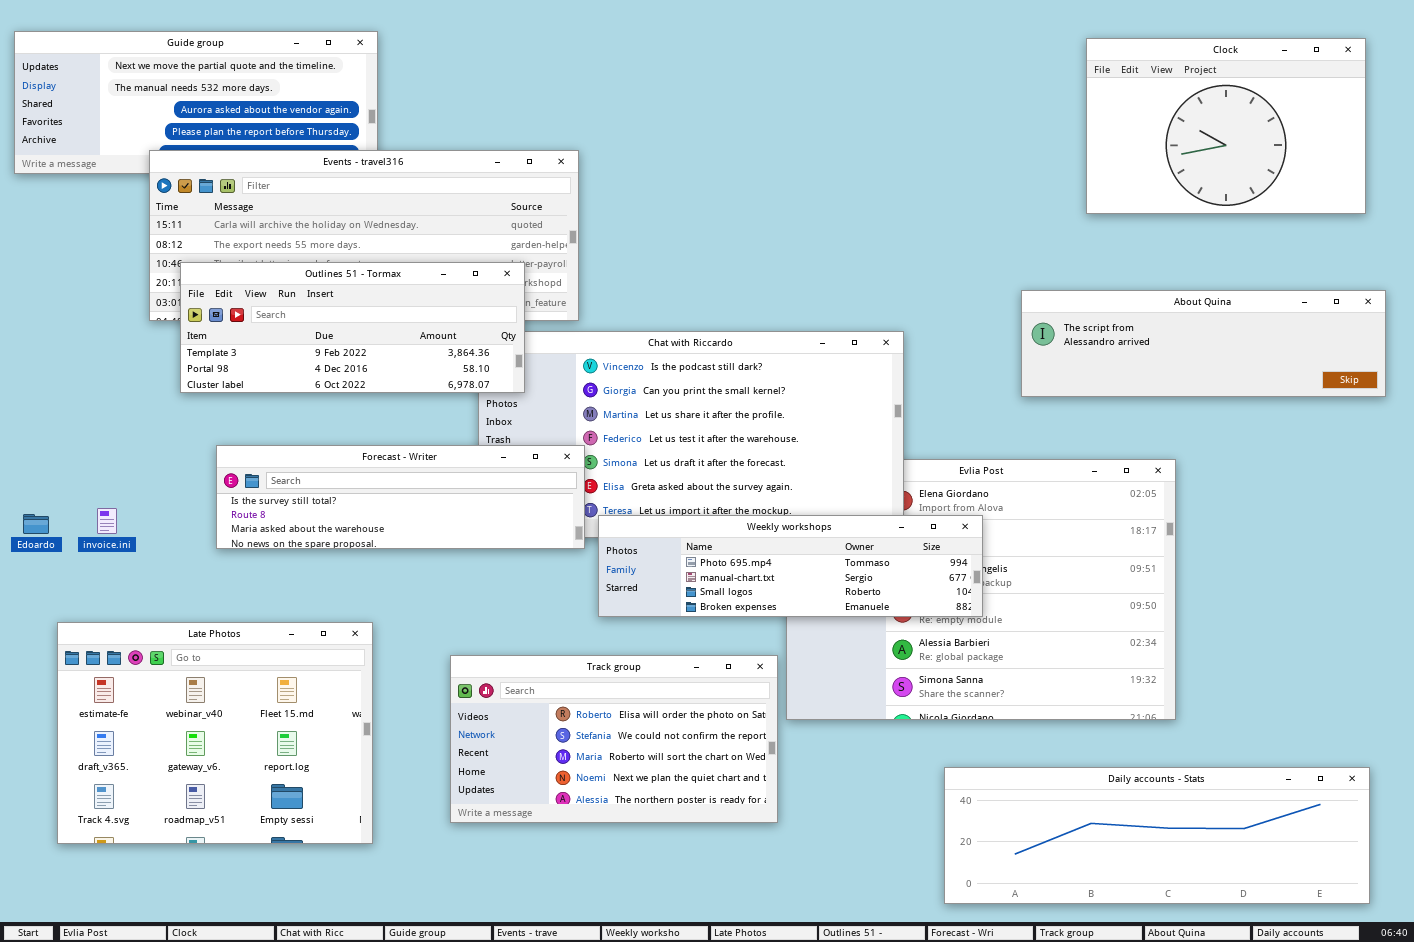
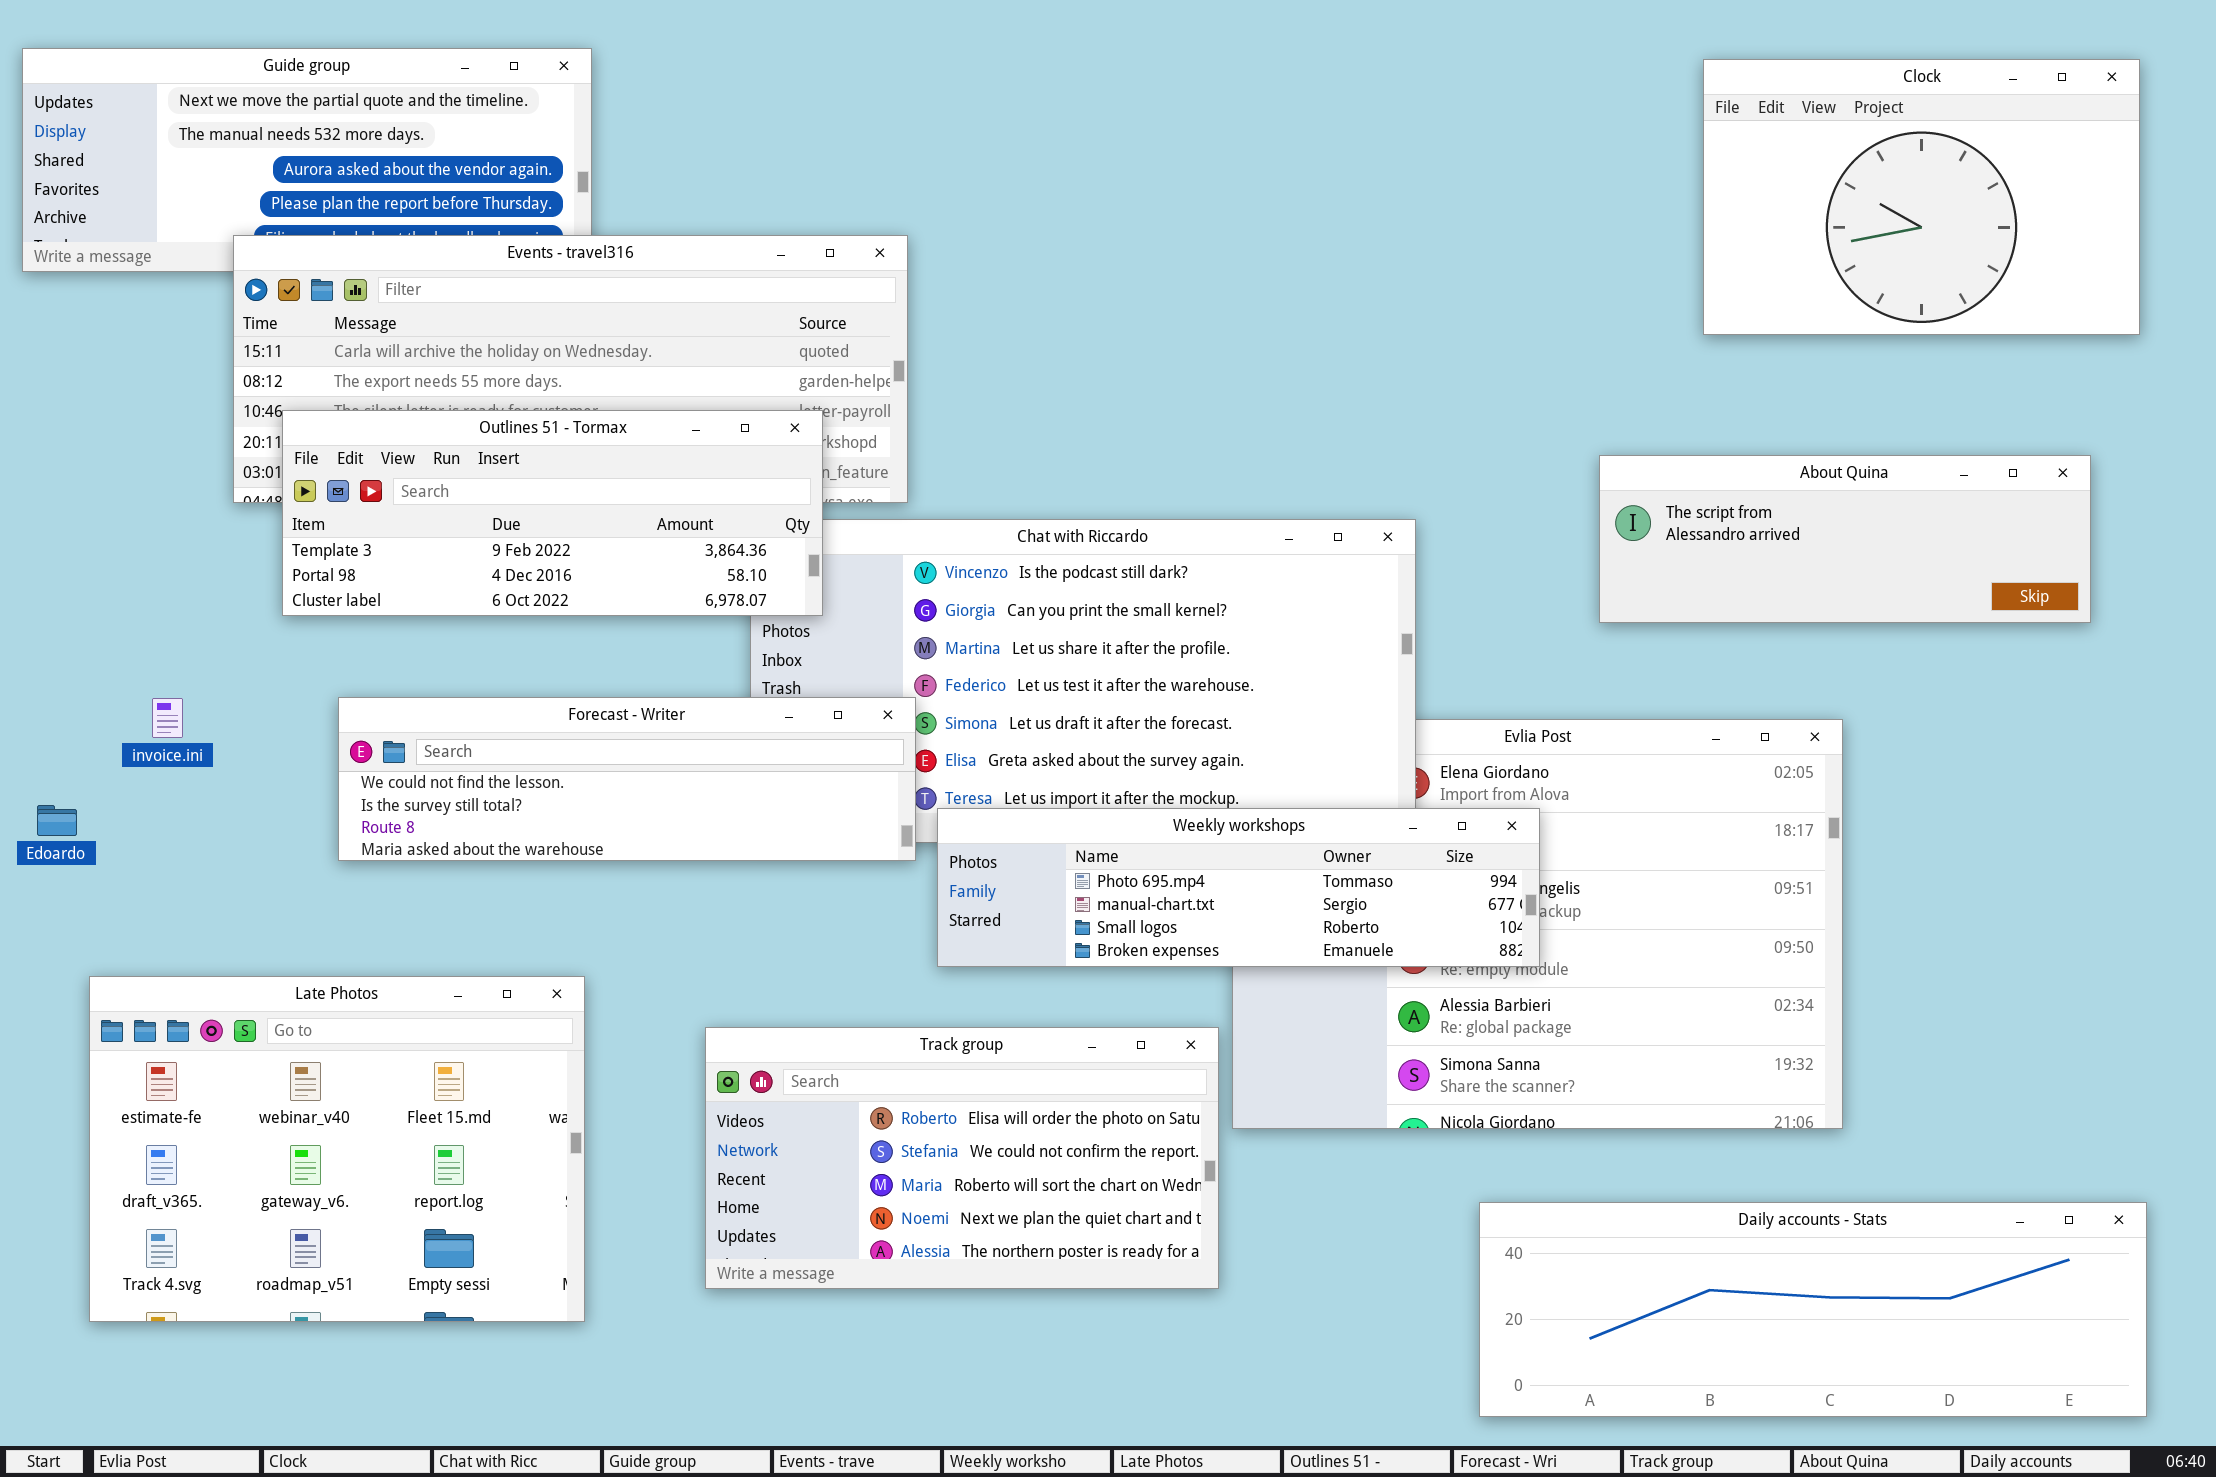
About Quina: [1021,290,1386,397] -> [1599,455,2091,623], resized
Forecast - Writer: [216,445,585,549] -> [338,697,916,861], scrolled up 1 row
invoice.ini: [97,508,117,534] -> [152,698,183,738], moved

